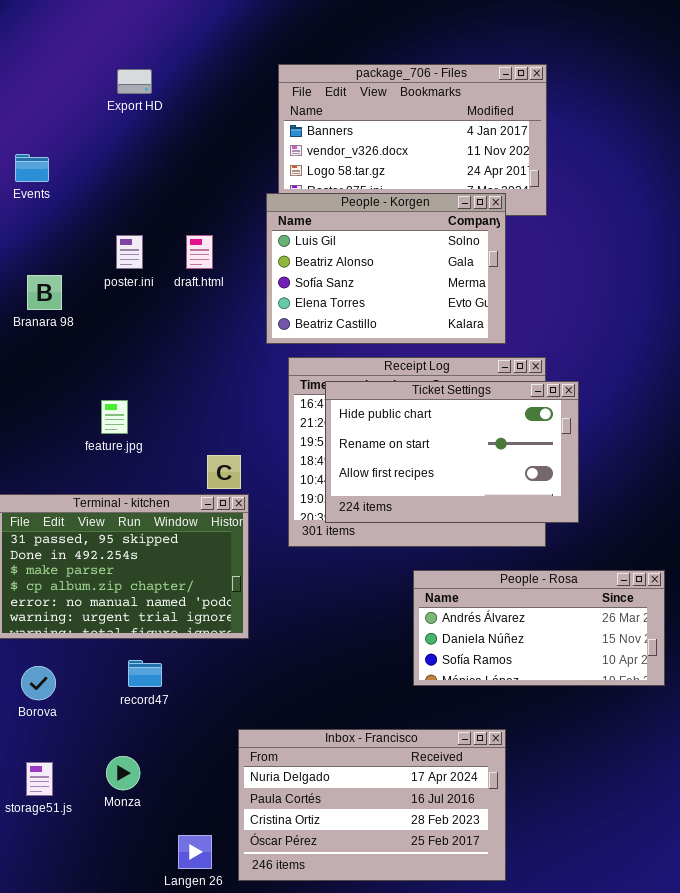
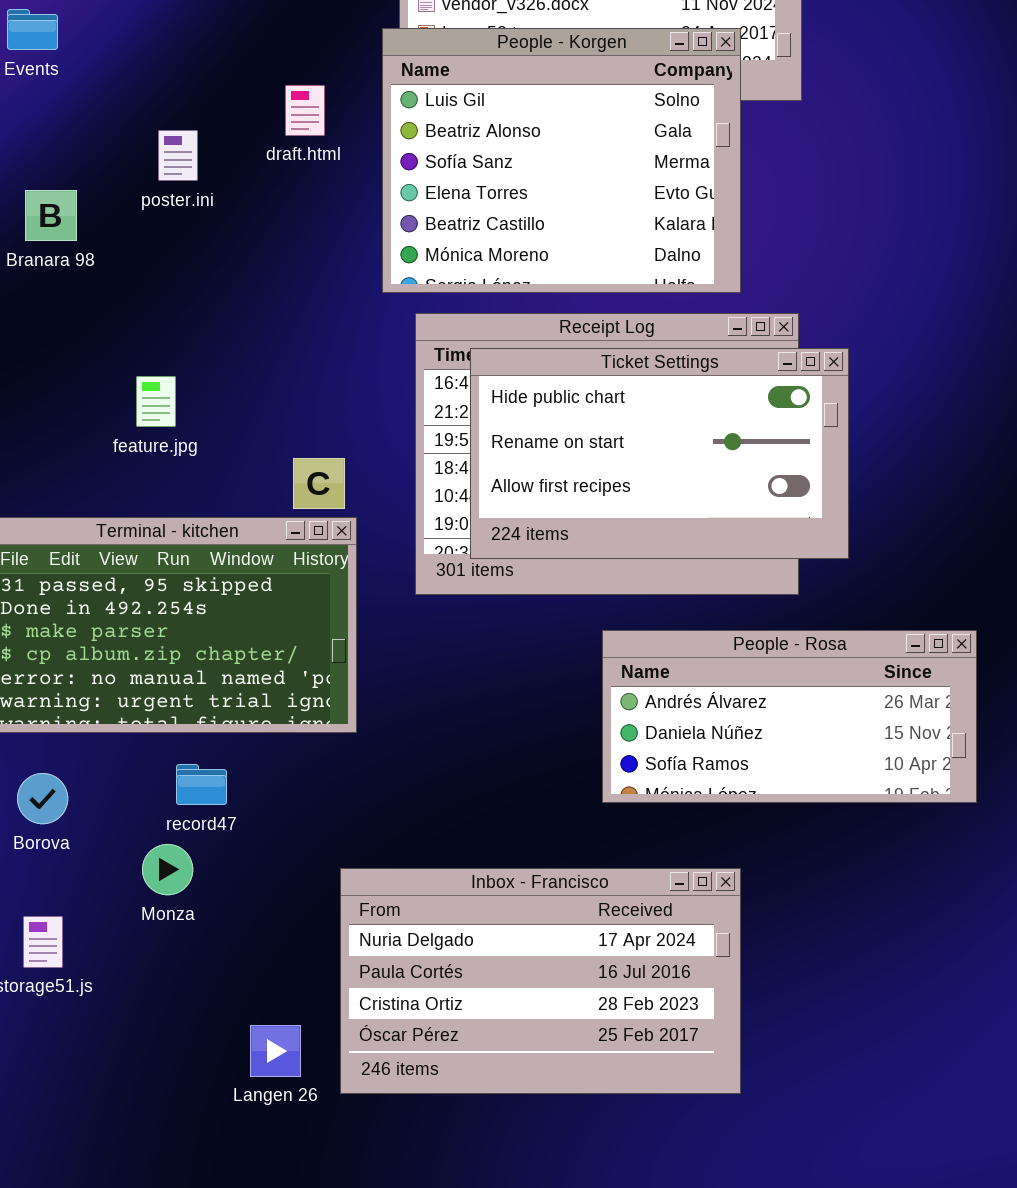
People - Korgen: [266,193,506,344] -> [382,28,741,293], resized
draft.html: [186,235,213,269] -> [285,85,325,136], moved
Monza: [106,756,140,790] -> [142,844,193,895], moved

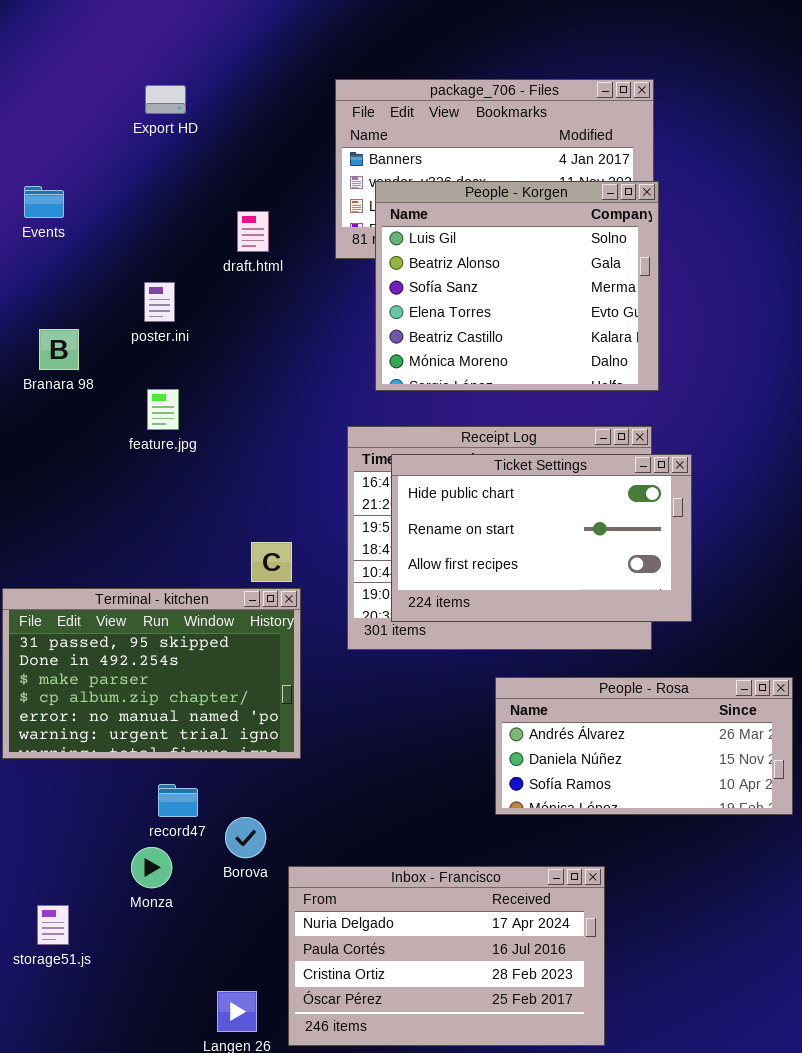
People - Korgen: [382,28,741,293] -> [375,181,659,391], moved
draft.html: [285,85,325,136] -> [237,211,269,252], moved
feature.jpg: [136,376,176,427] -> [147,389,179,430], moved
Borova: [17,773,68,824] -> [225,817,266,858], moved

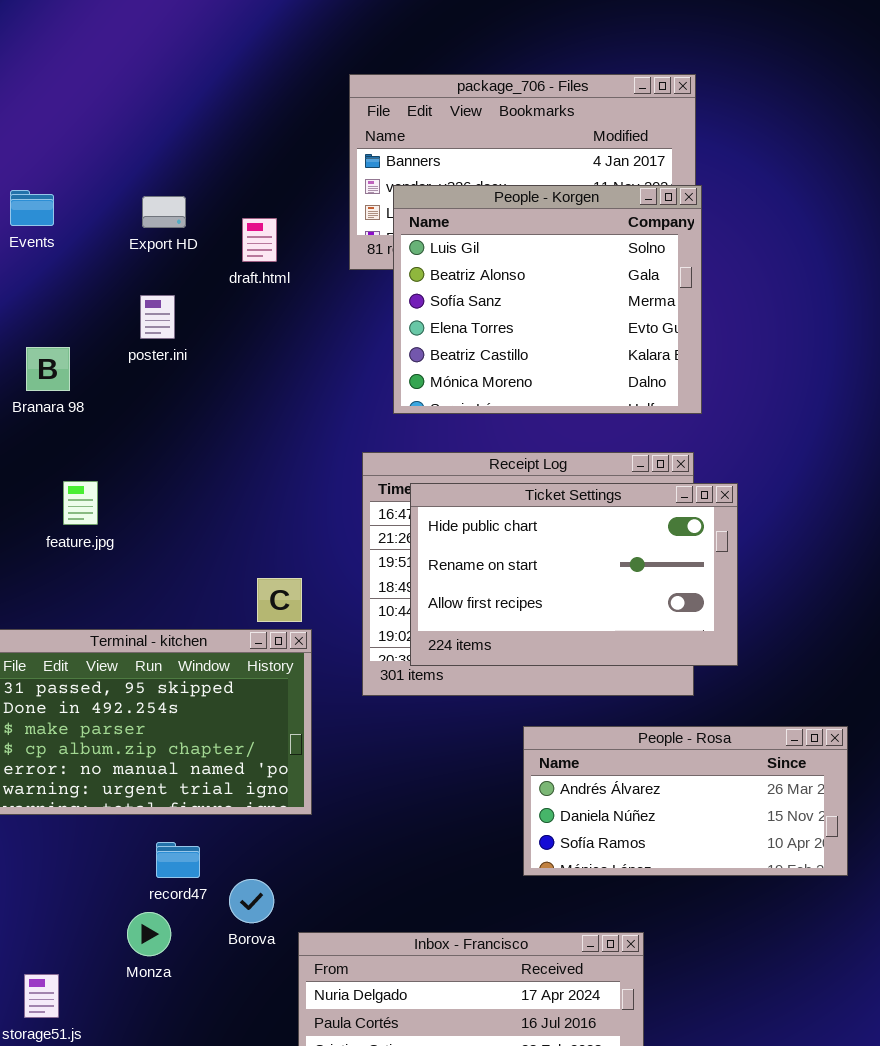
Export HD: [145,85,186,114] -> [142,196,186,228], moved
feature.jpg: [147,389,179,430] -> [63,481,98,525], moved

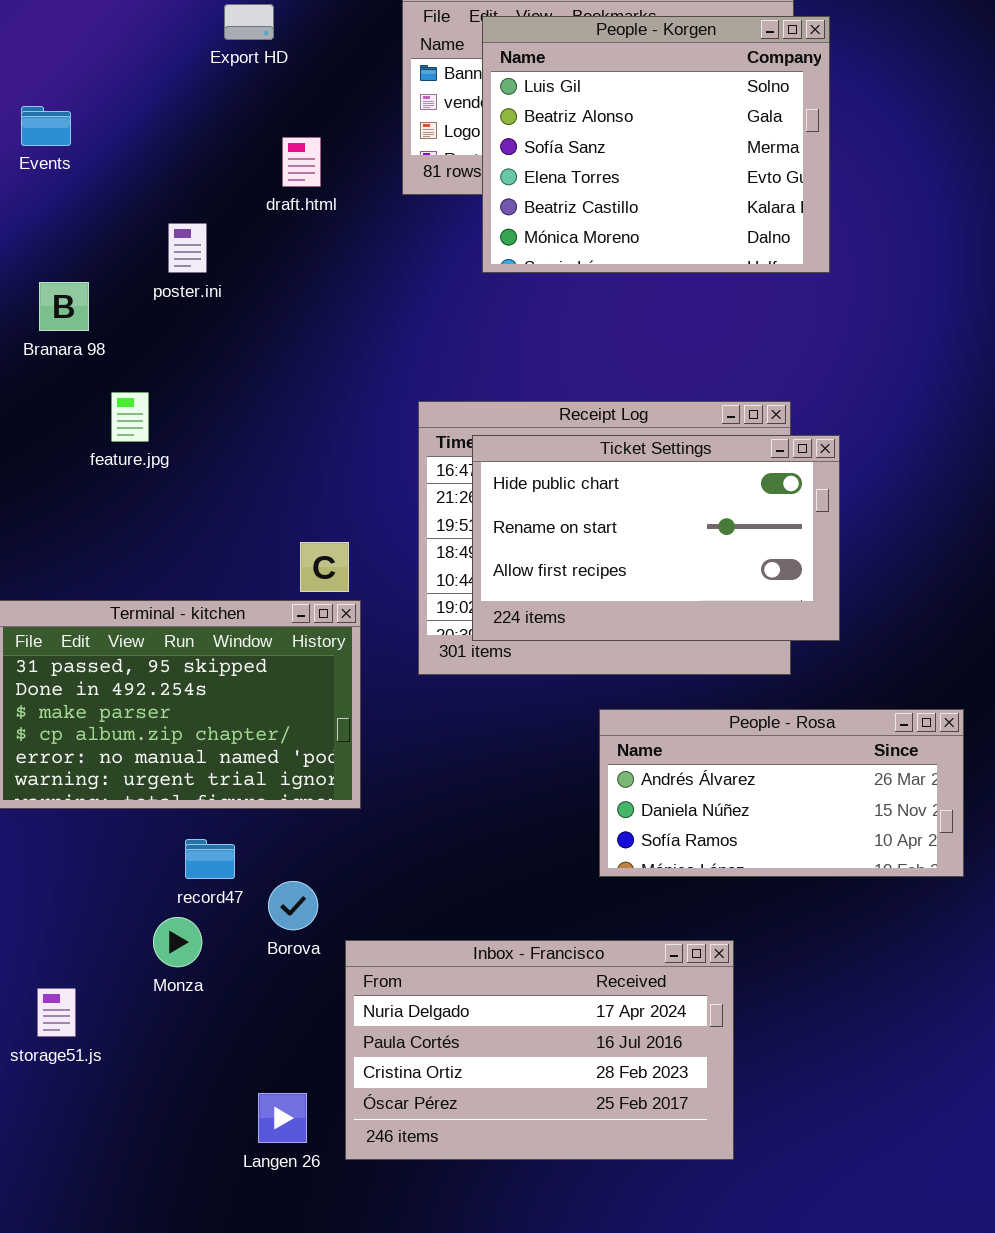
People - Korgen: [393,185,702,414] -> [482,16,830,273], moved
Export HD: [142,196,186,228] -> [224,4,274,40], moved
feature.jpg: [63,481,98,525] -> [111,392,149,442], moved

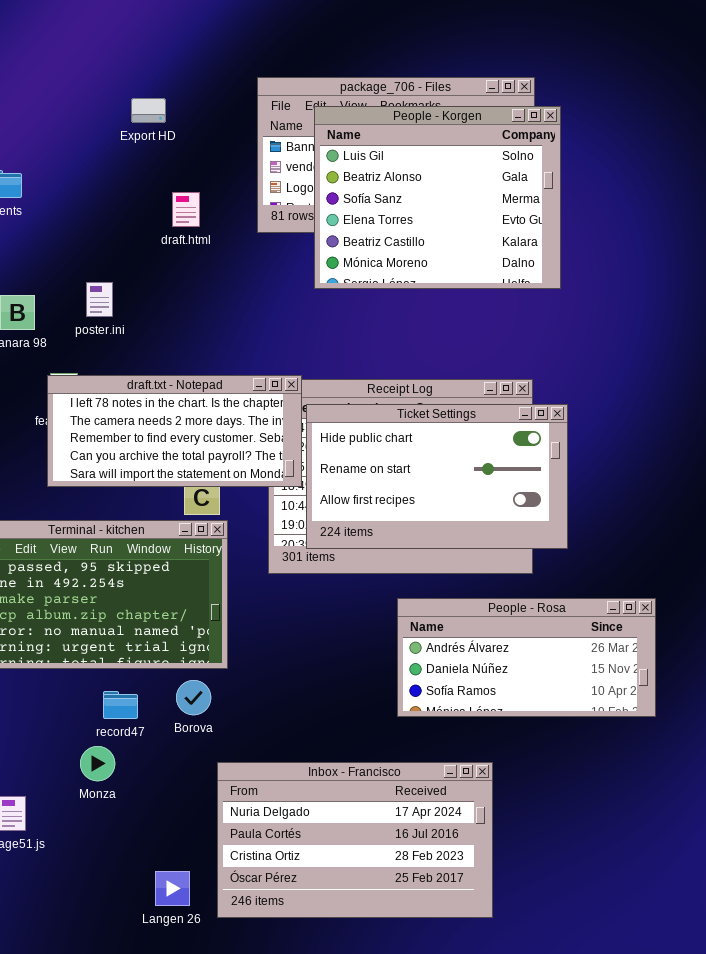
poster.ini: [168,223,207,273] -> [86,282,113,317], moved
draft.txt - Notepad: none -> [47,375,302,487], opened
Borova: [268,881,318,930] -> [176,680,211,715], moved

